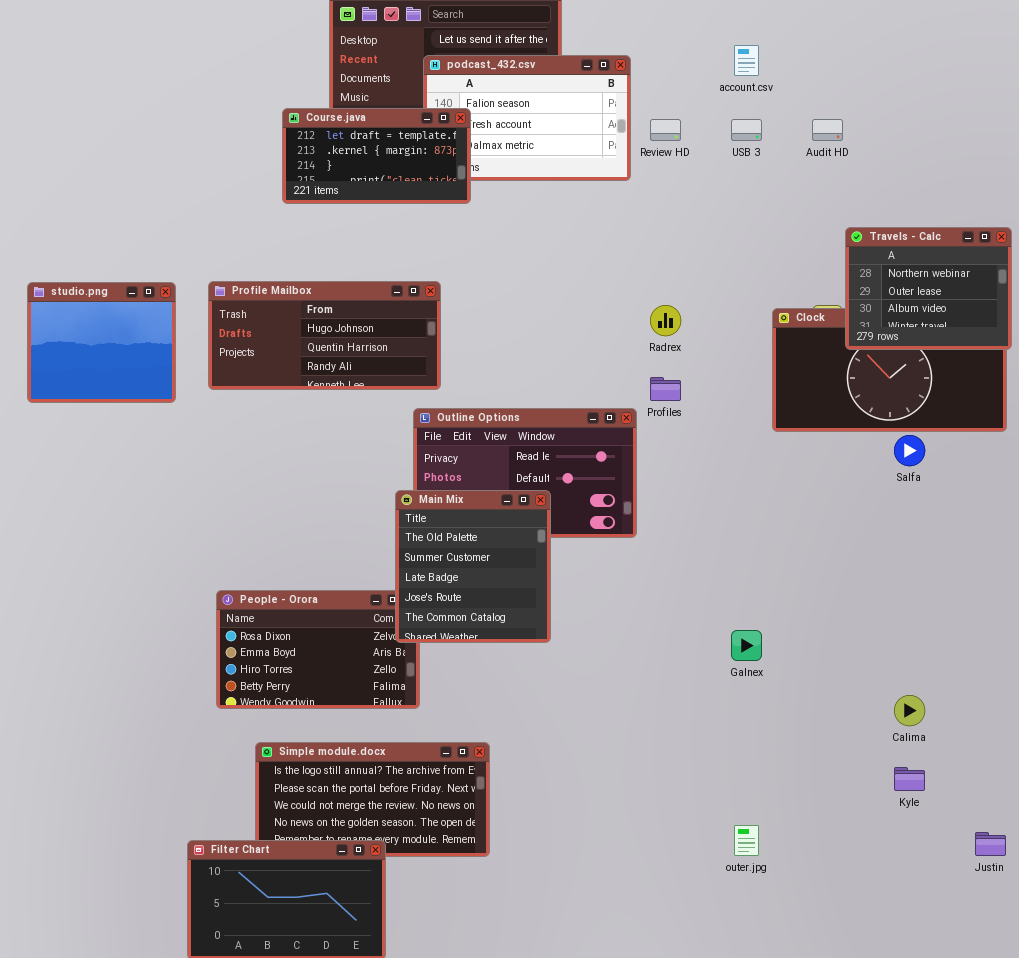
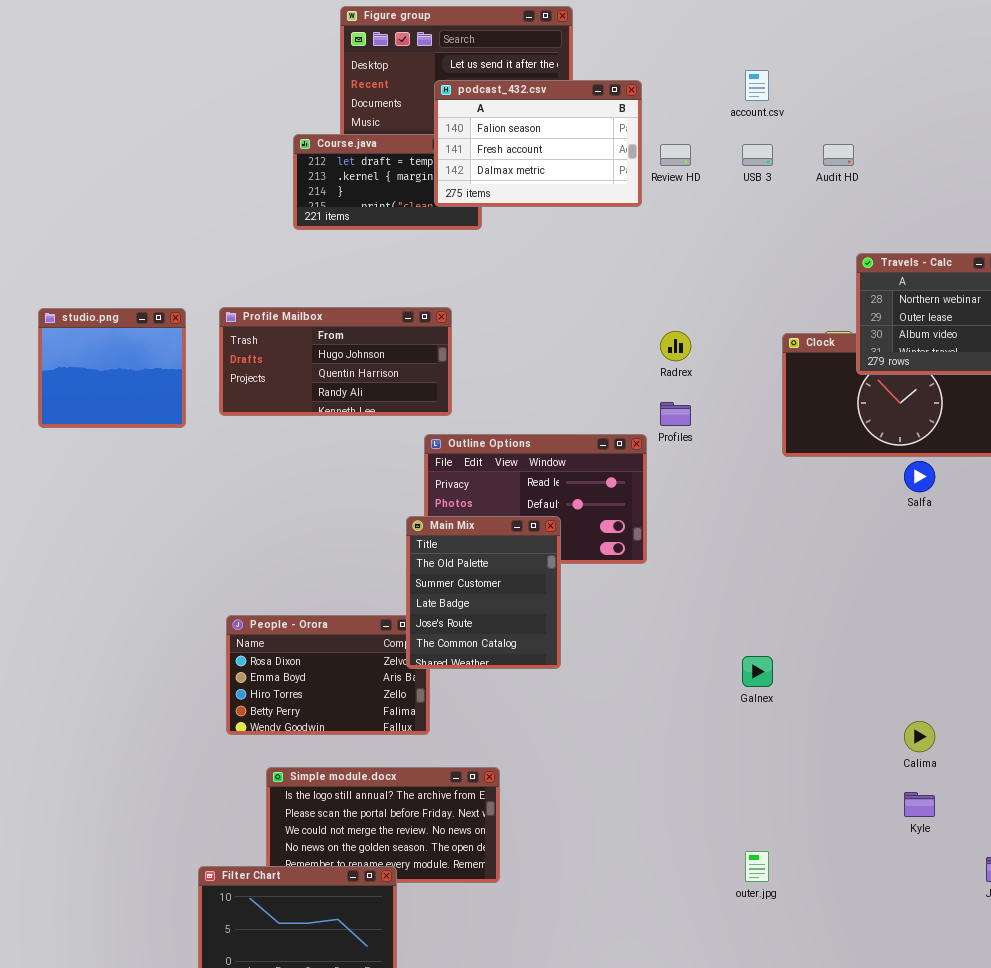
podcast_432.csv: [423,55,631,181] -> [434,80,642,207], raised

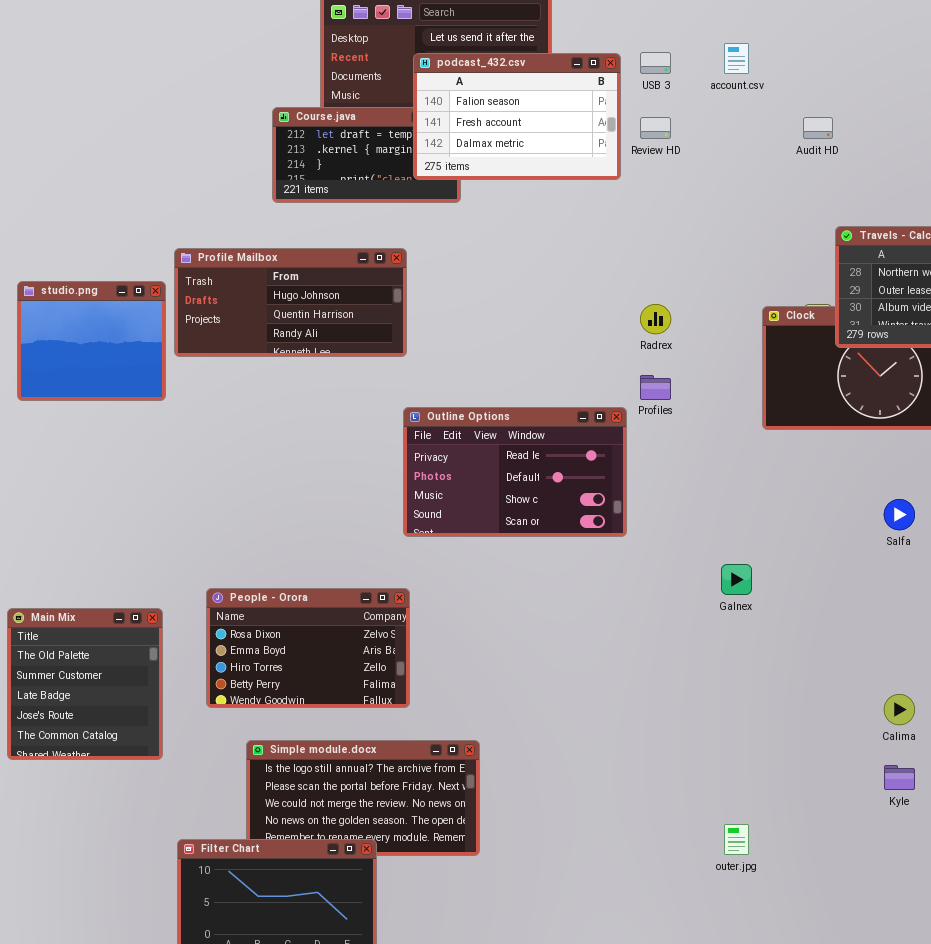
USB 3: [742,144,773,166] -> [640,52,671,74], moved
Profile Mailbox: [219,307,452,416] -> [174,248,407,357], moved
Salfa: [904,461,935,492] -> [884,499,915,530], moved
Main Mix: [406,516,561,669] -> [7,608,163,760], moved
Galnex: [742,656,773,687] -> [721,564,752,595], moved

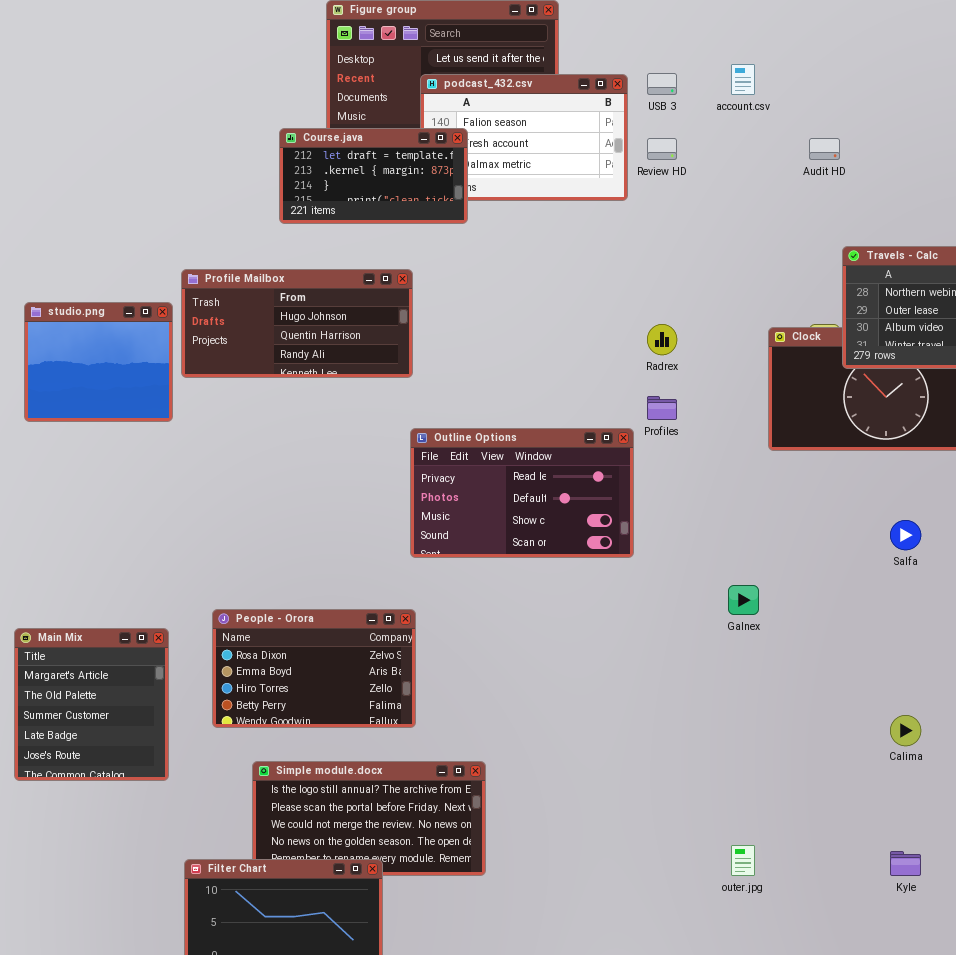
Course.java: [272,107,461,203] -> [279,128,468,224], raised
Main Mix: [7,608,163,760] -> [14,628,169,781], scrolled up 1 row
Kyle: [884,765,915,790] -> [890,851,921,876], moved

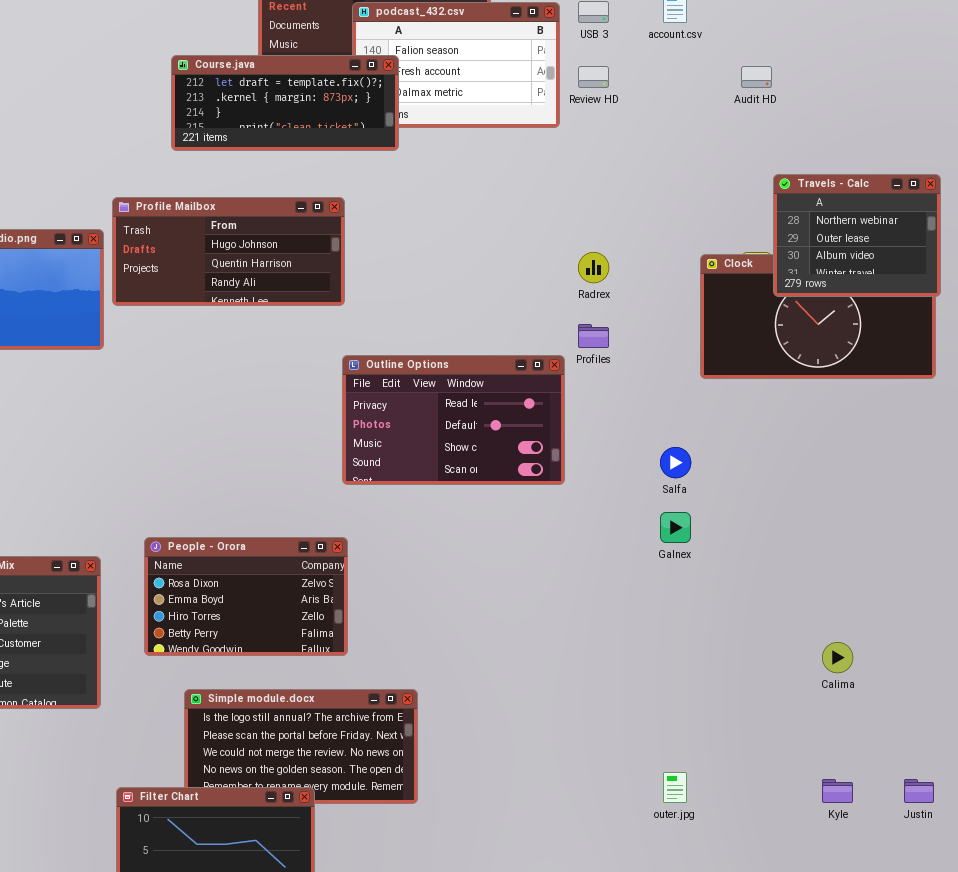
Course.java: [279,128,468,224] -> [171,55,399,151], resized
Salfa: [890,520,921,550] -> [660,447,691,478], moved

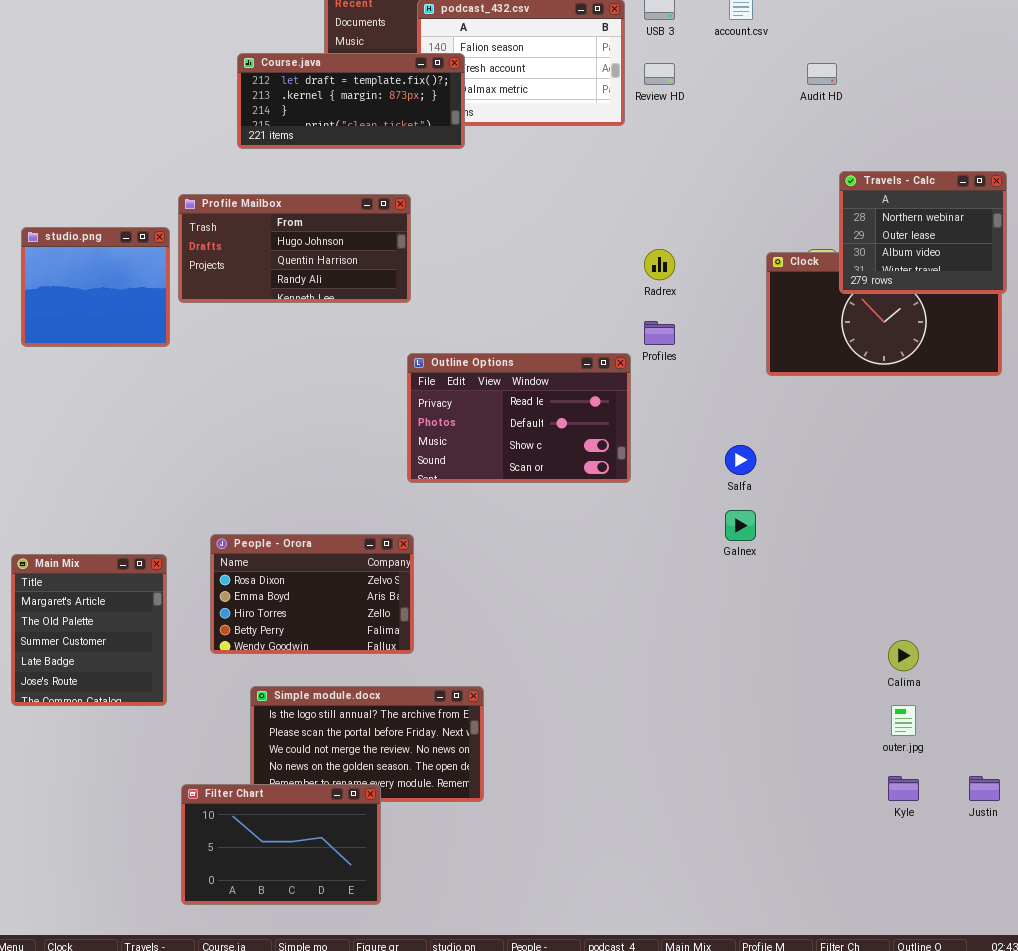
outer.jpg: [663,772,687,803] -> [891,705,916,736], moved

